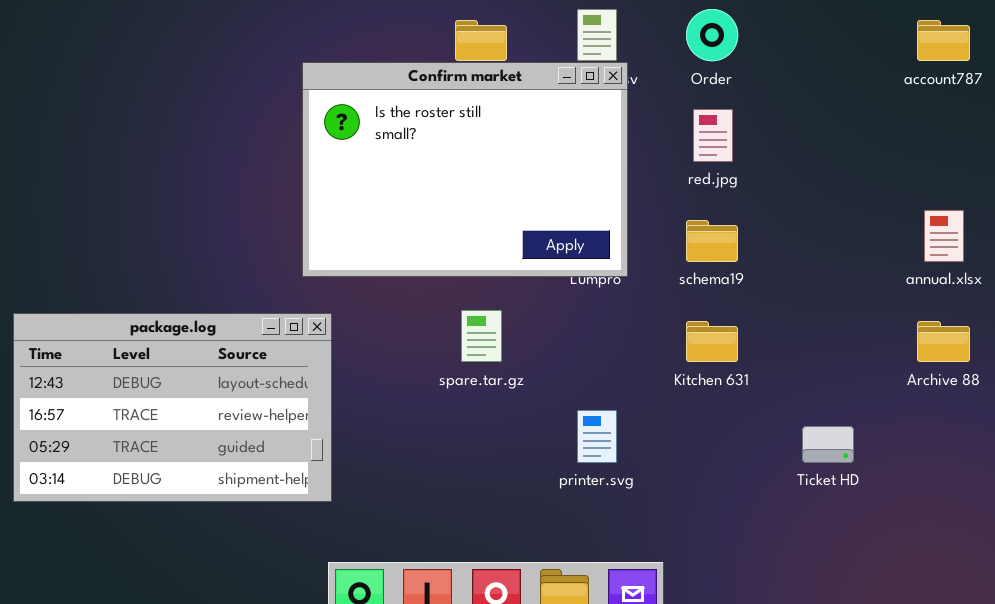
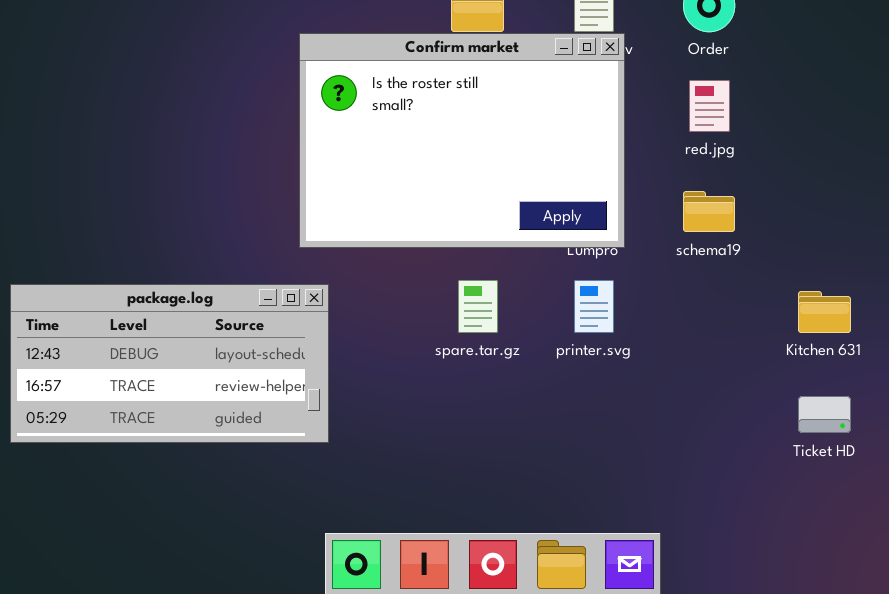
package.log: [13,313,332,502] -> [10,284,329,443], resized
Kitchen 631: [686,321,738,362] -> [798,291,851,333], moved
printer.svg: [577,410,617,463] -> [574,280,614,333], moved

